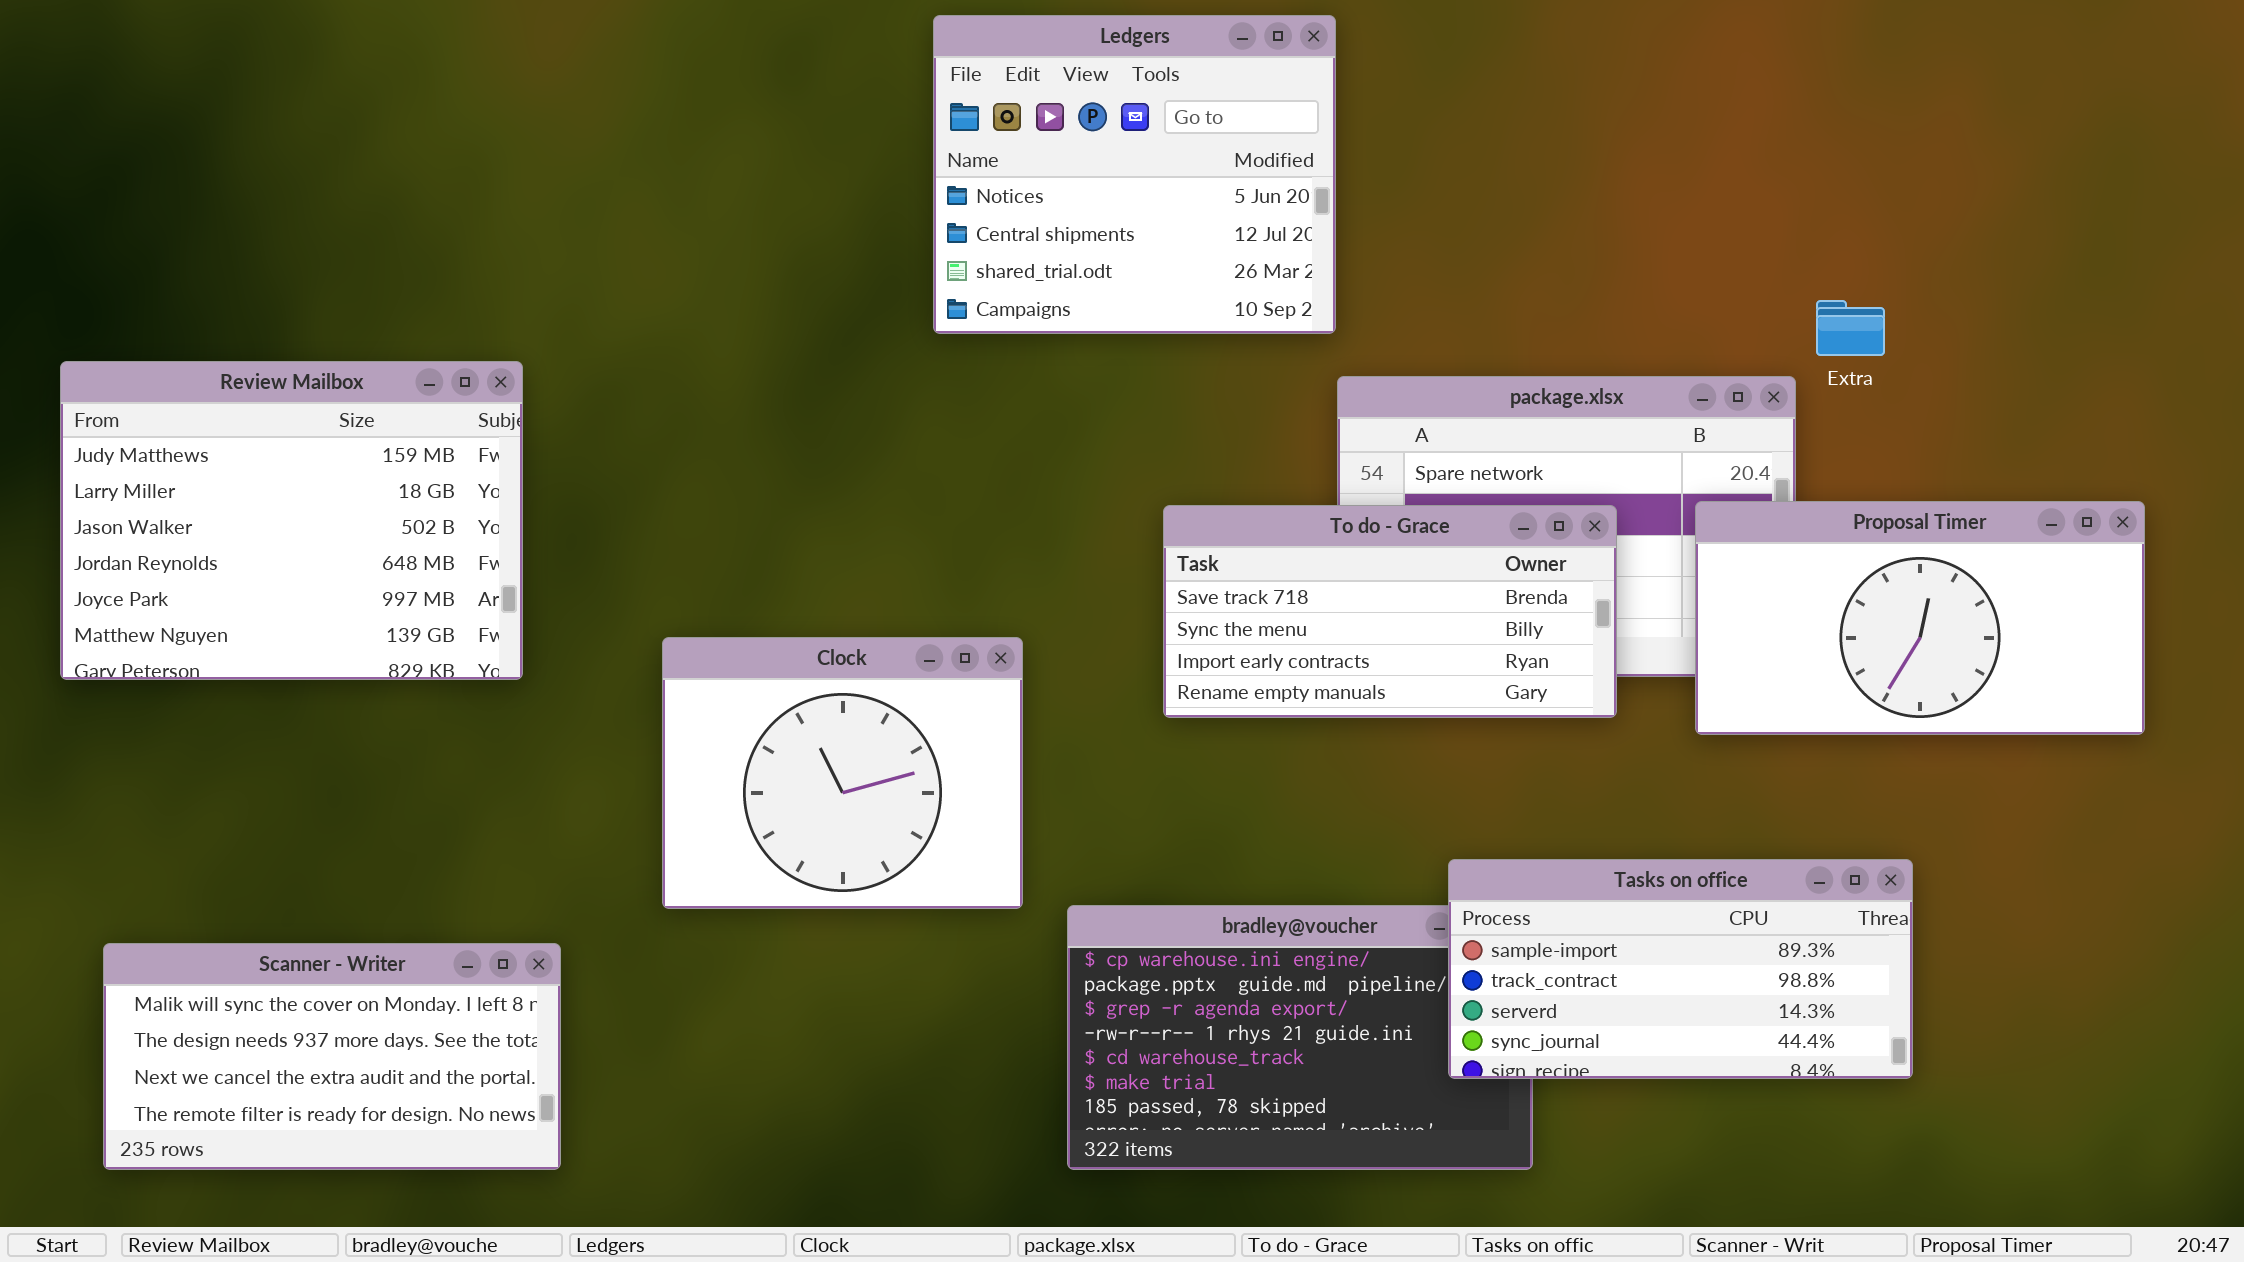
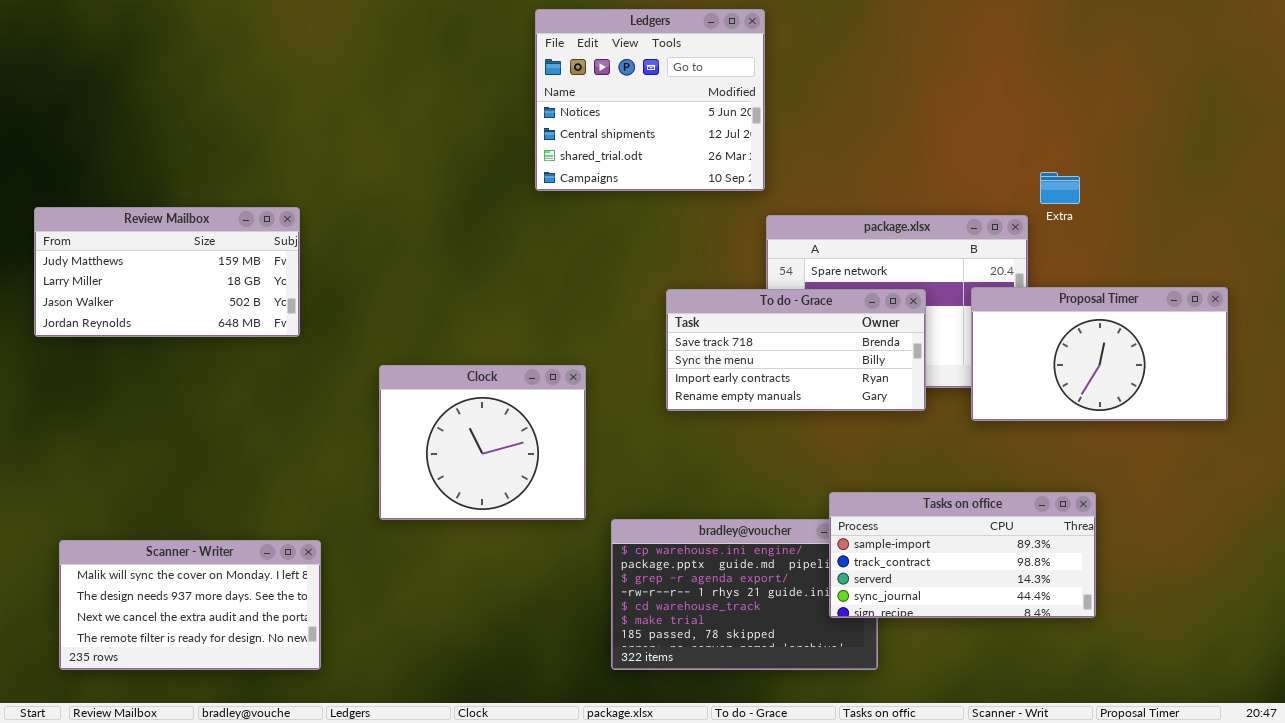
Review Mailbox: [60,361,523,680] -> [34,207,300,337], resized

